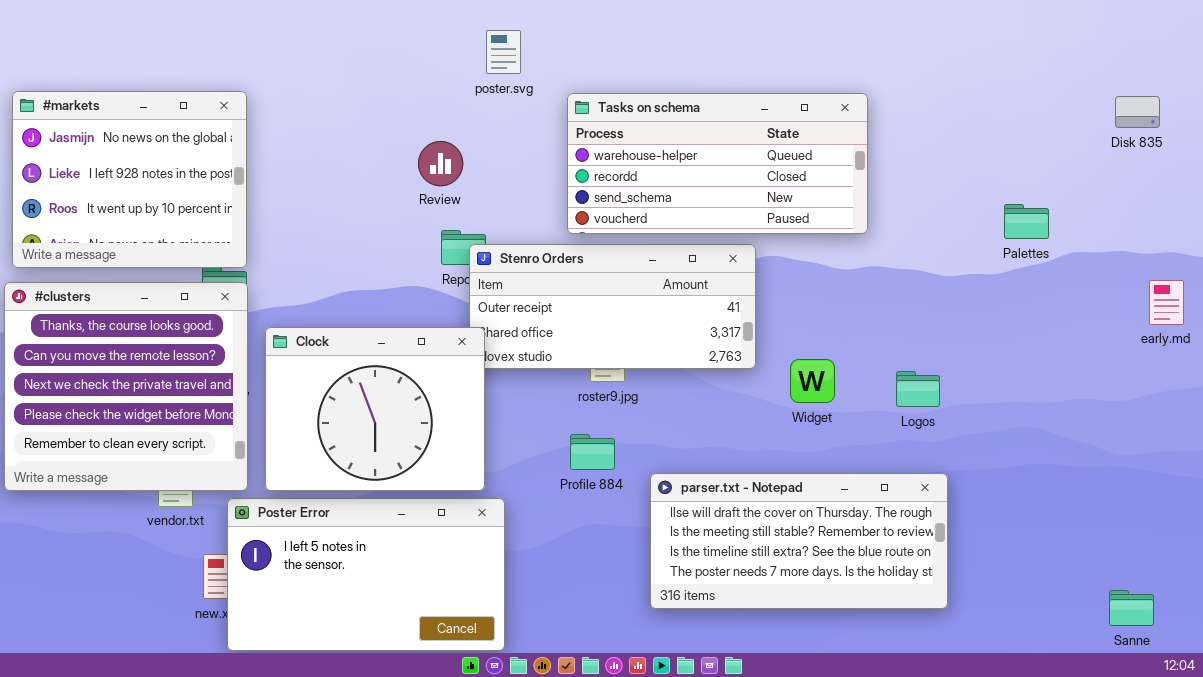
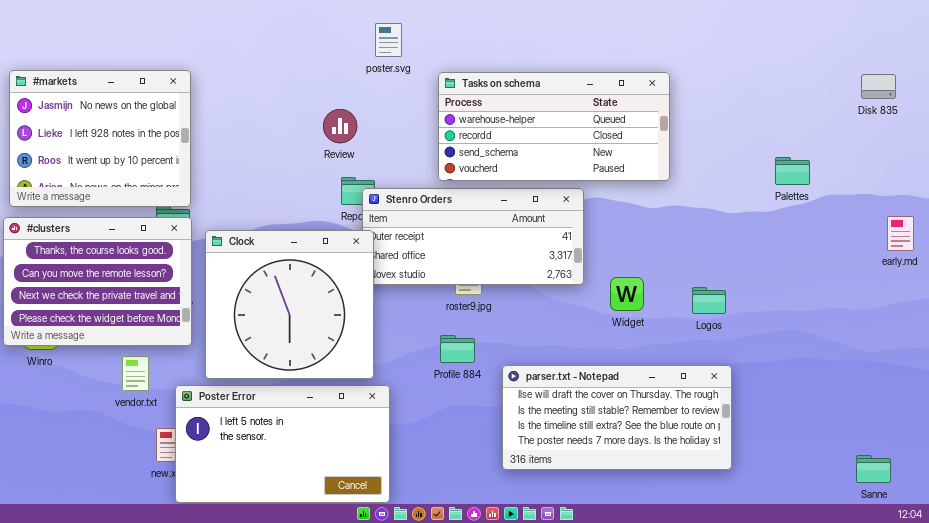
#clusters: [4,282,248,491] -> [3,217,192,346], resized
Clock: [265,327,485,491] -> [205,230,374,379], resized

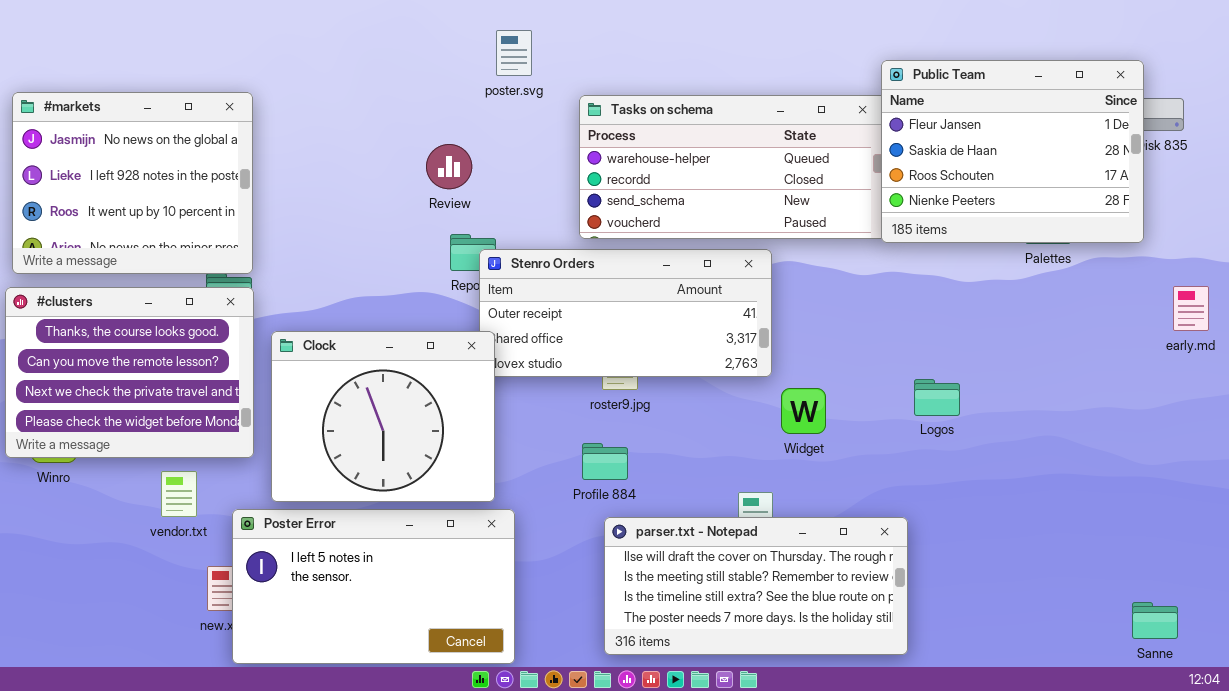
Public Team: none -> [881,60,1144,243], opened
Clock: [205,230,374,379] -> [271,331,495,502], resized
Widget: [610,277,644,311] -> [781,388,826,434], moved
parser.txt - Notepad: [502,365,732,470] -> [604,517,908,655], moved

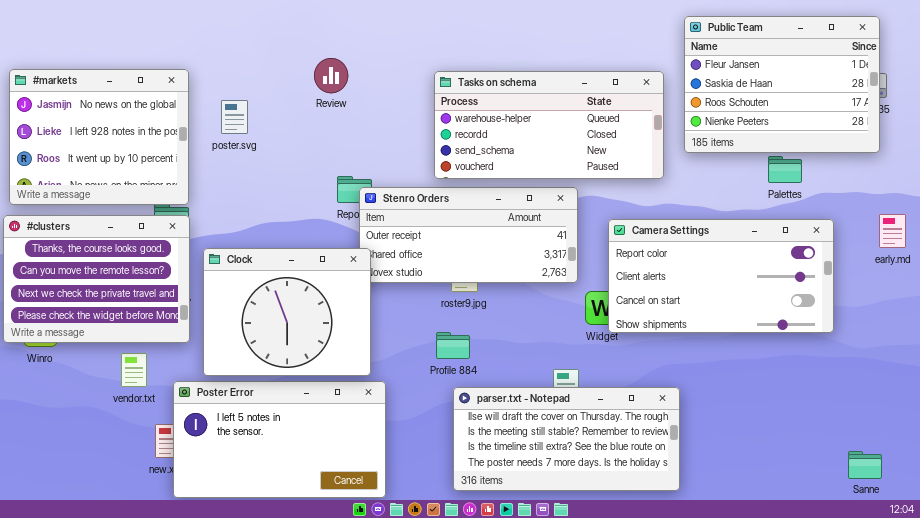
poster.svg: [496,30,532,76] -> [221,100,248,134], moved
Public Team: [881,60,1144,243] -> [684,16,880,153], moved
Review: [426,144,472,189] -> [314,58,348,93], moved
Camera Settings: none -> [608,219,834,333], opened

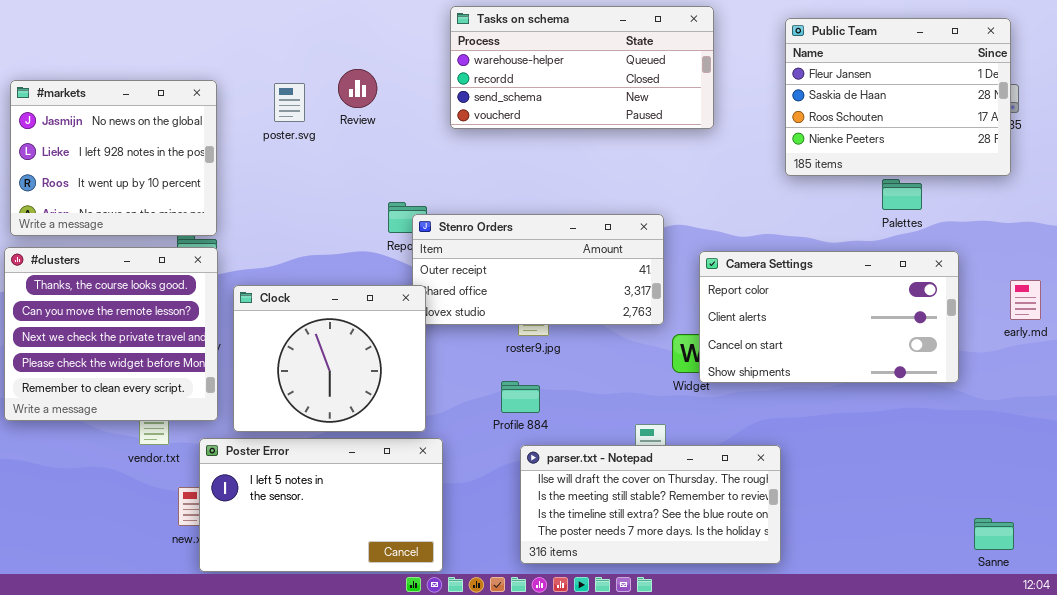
Review: [314,58,348,93] -> [338,69,377,108], moved
Tasks on schema: [434,71,664,179] -> [450,6,714,129], moved
poster.svg: [221,100,248,134] -> [274,83,305,122], moved
early.md: [879,214,906,248] -> [1010,280,1041,320], moved
#clusters: [3,215,190,343] -> [4,247,218,421], resized

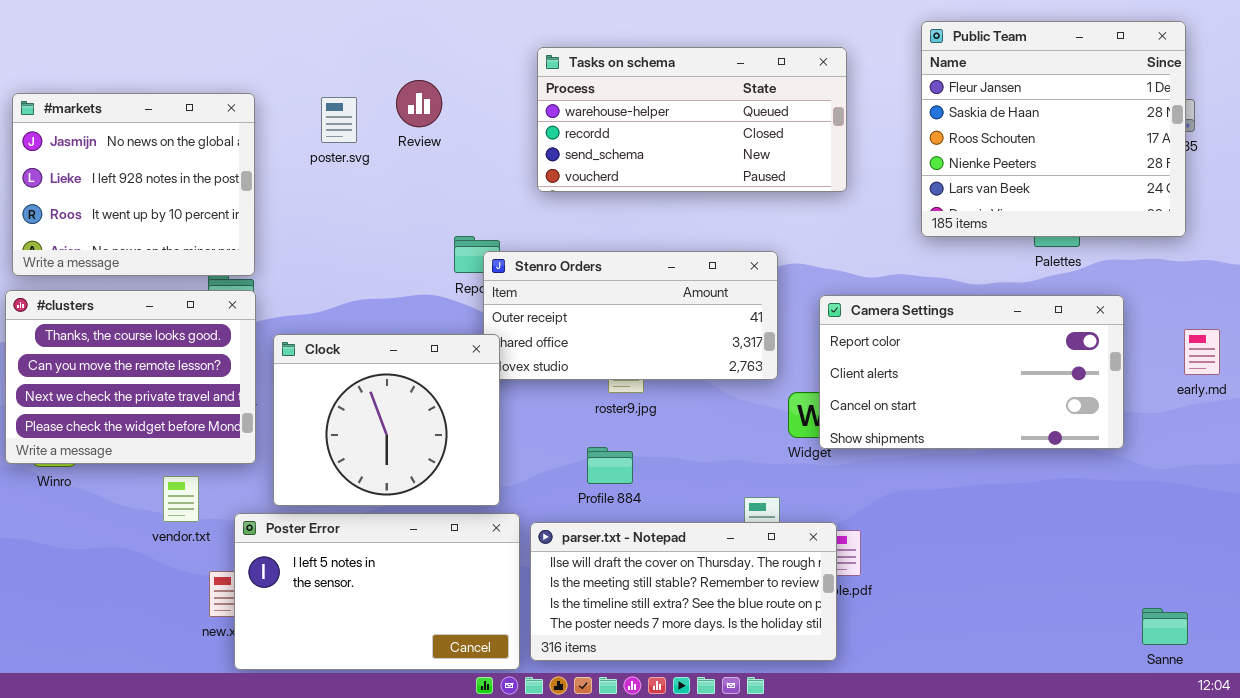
Tasks on schema: [450,6,714,129] -> [537,47,847,192], moved
Public Team: [785,18,1011,176] -> [921,21,1186,237], resized
#clusters: [4,247,218,421] -> [5,290,256,464], resized
parser.txt - Notepad: [520,445,781,564] -> [530,522,837,661], moved

